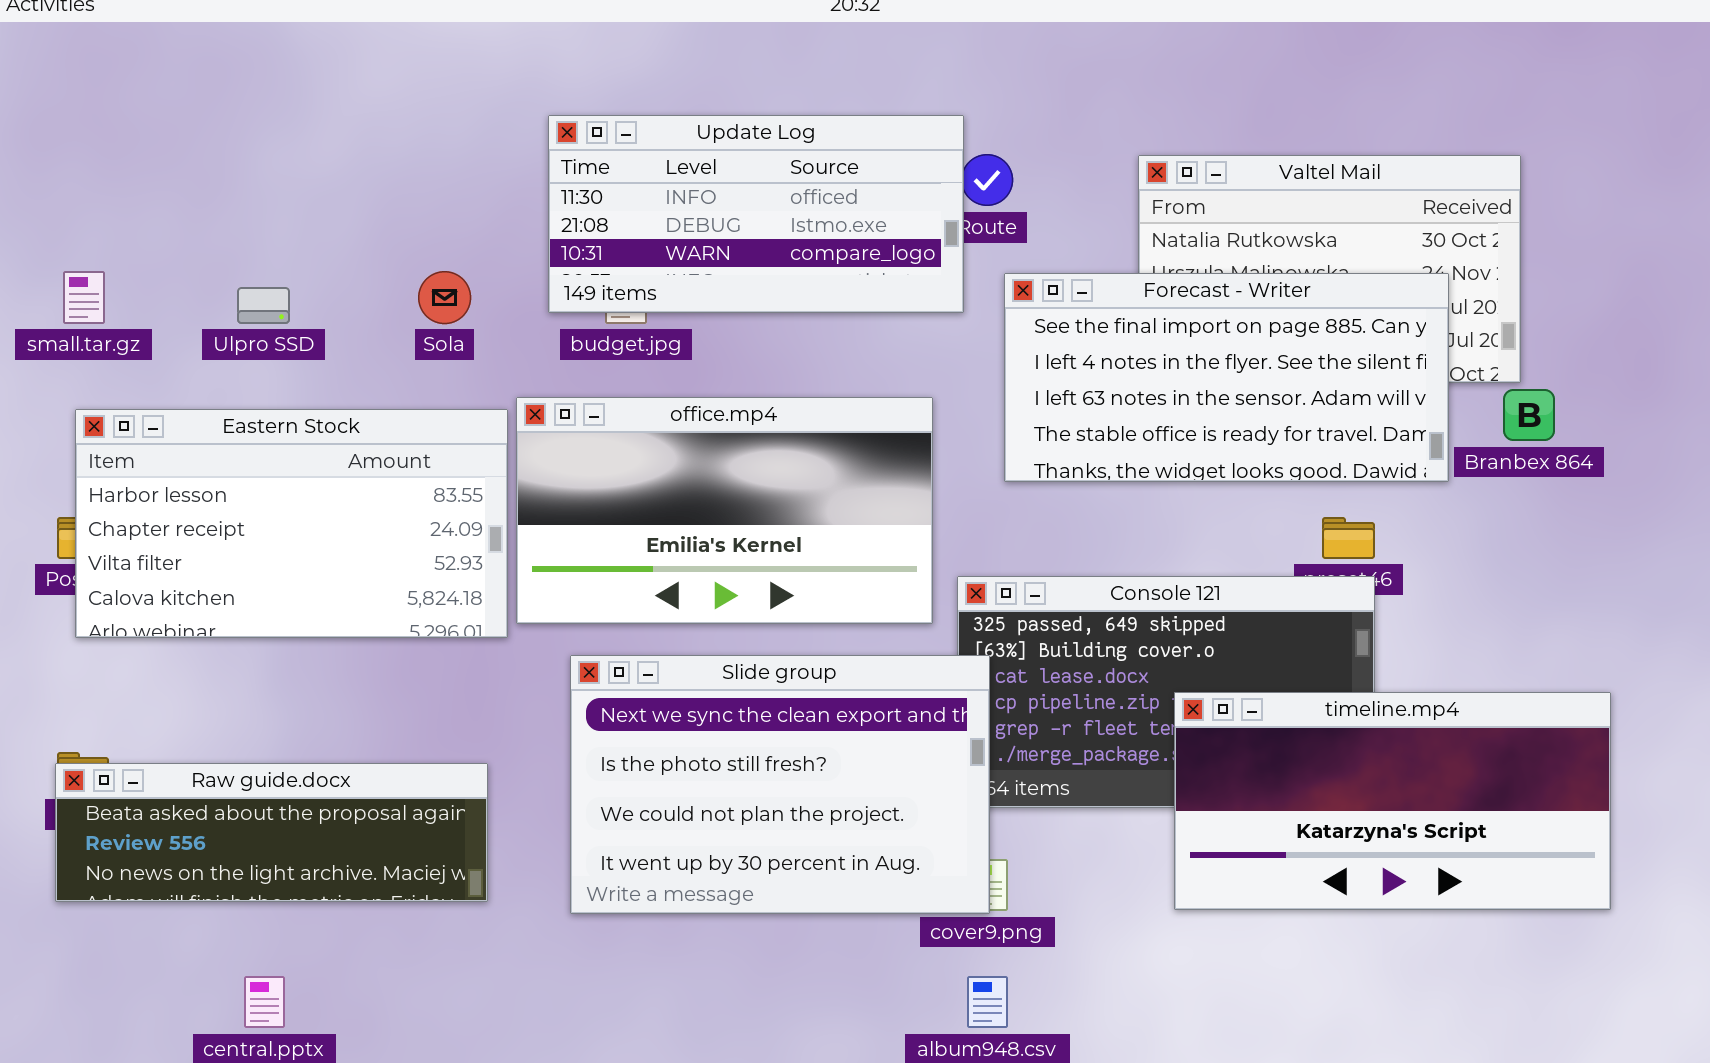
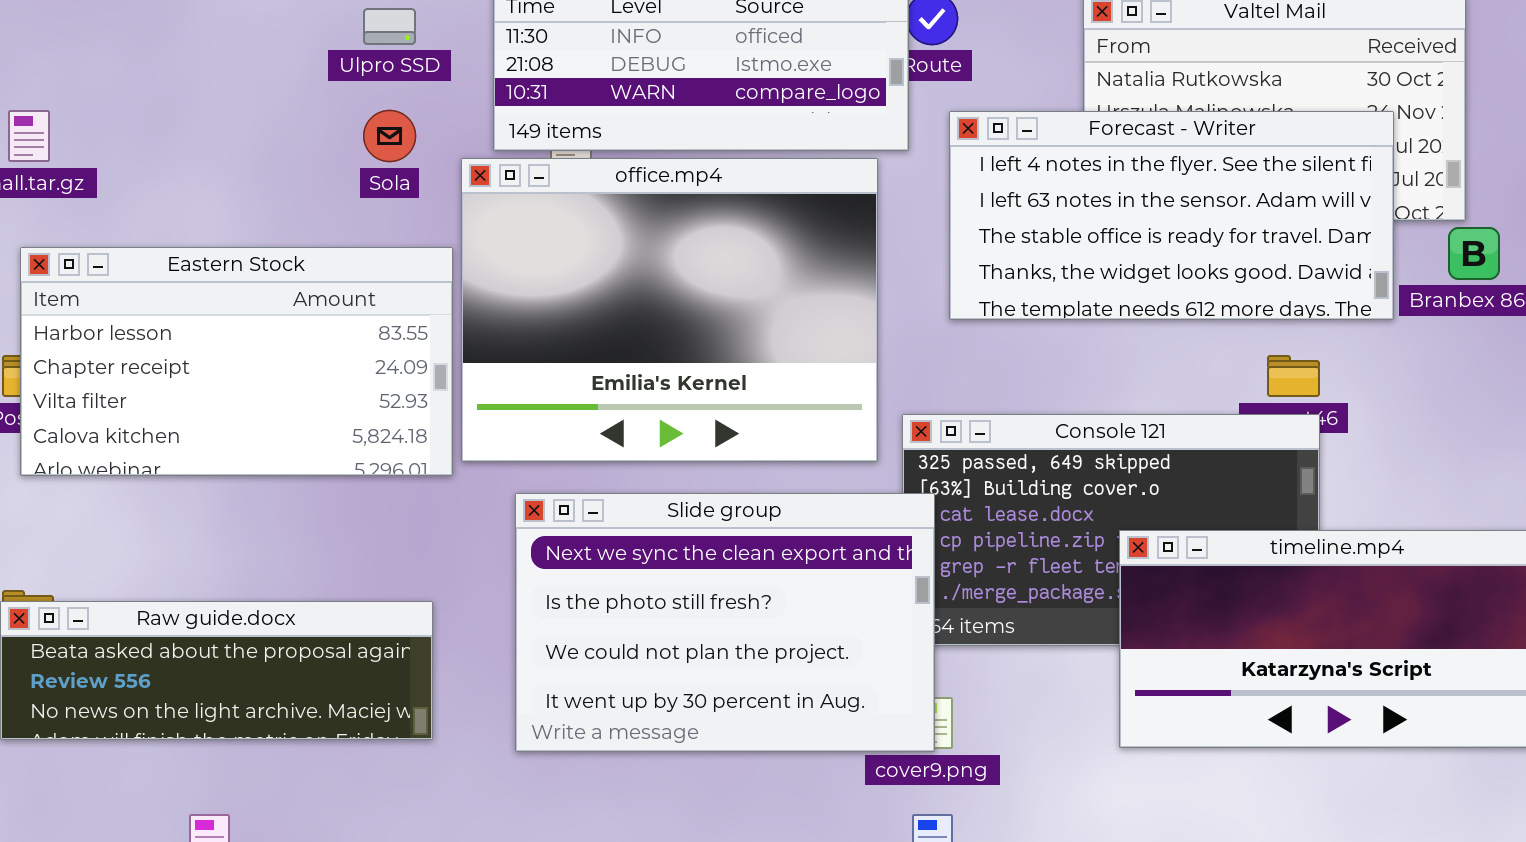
Forecast - Writer: [1004,273,1449,482] -> [949,111,1394,320], scrolled down 1 row
Ulpro SSD: [237,287,290,324] -> [363,8,416,45], moved
office.mp4: [516,397,933,624] -> [461,158,878,462], resized

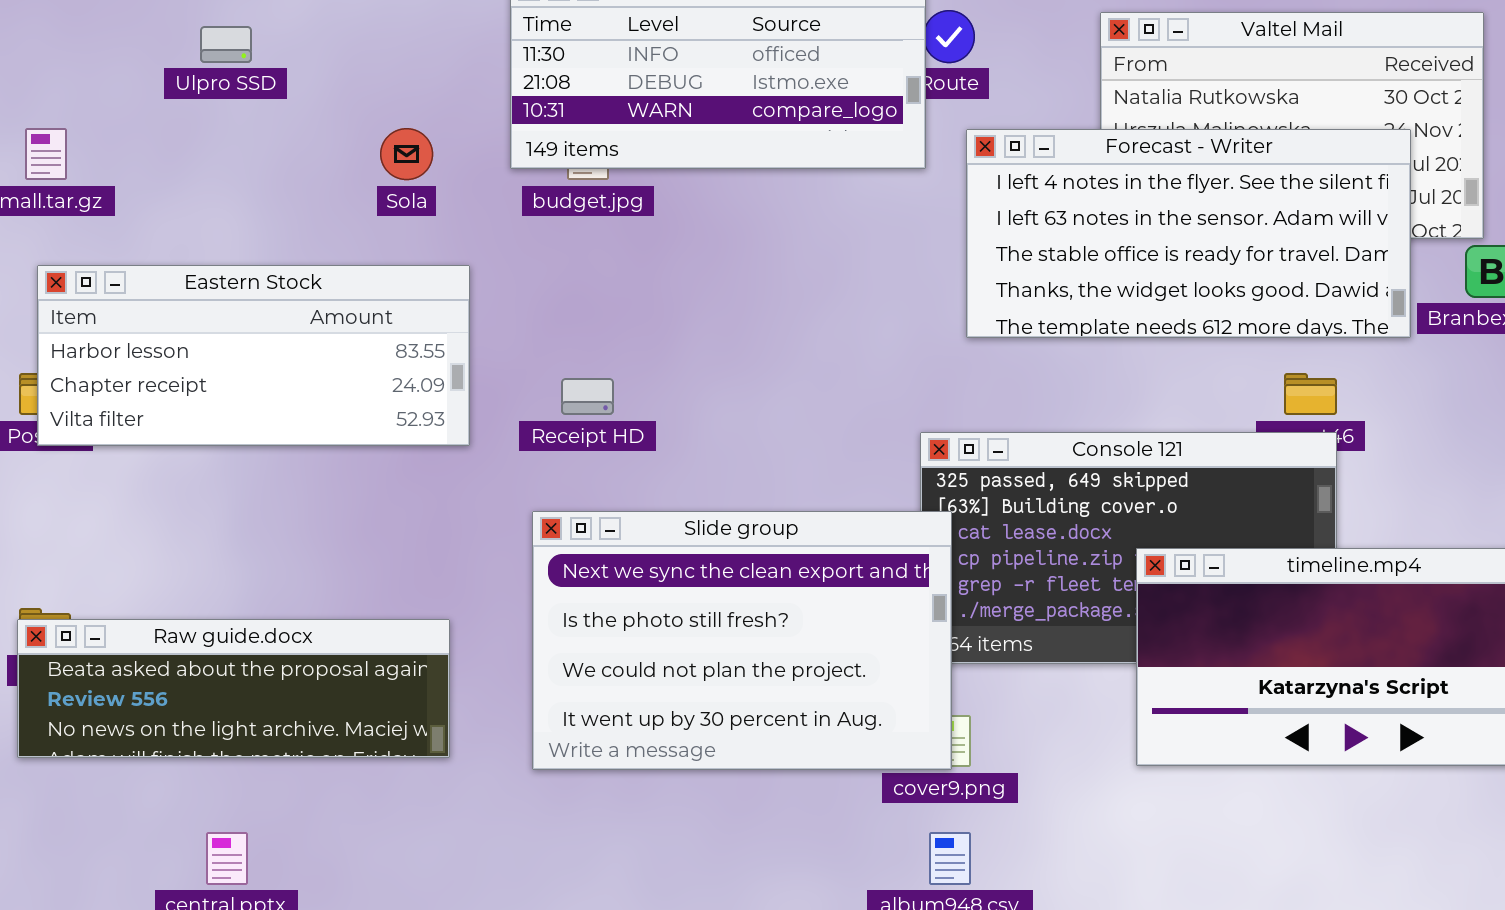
Ulpro SSD: [363,8,416,45] -> [200,26,252,63], moved
office.mp4: [461,158,878,462] -> none, closed
Eastern Stock: [20,247,453,476] -> [37,265,470,446], resized

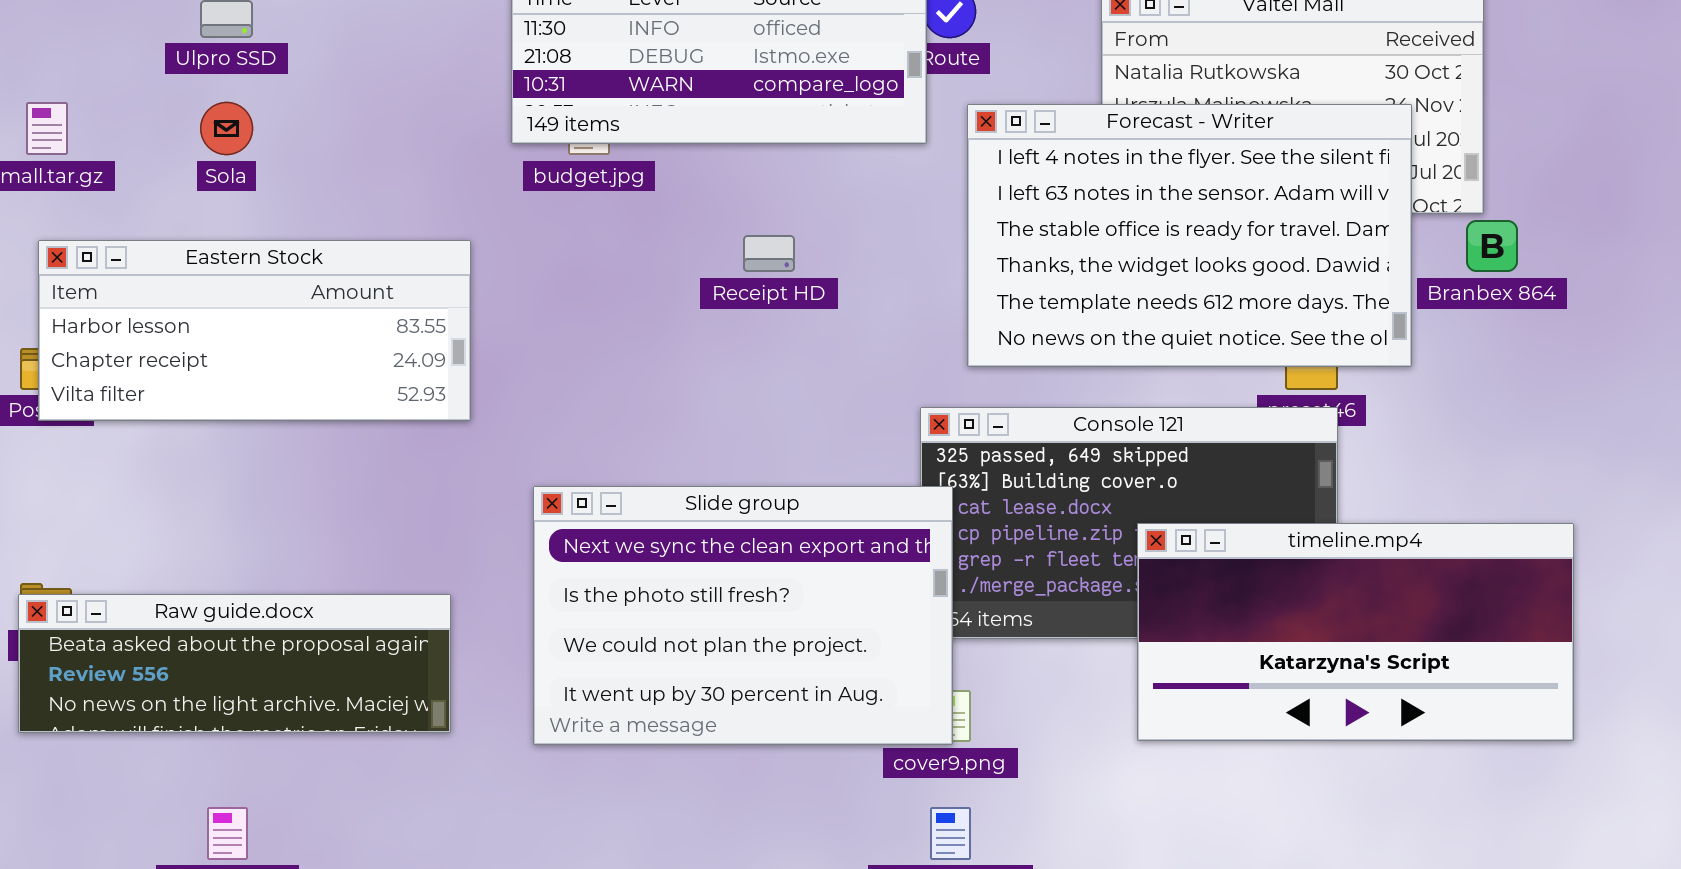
Sola: [380,128,433,180] -> [200,102,253,155], moved
Forecast - Writer: [966,129,1411,338] -> [967,104,1412,367], resized
Receipt HD: [561,378,614,415] -> [743,235,795,272], moved

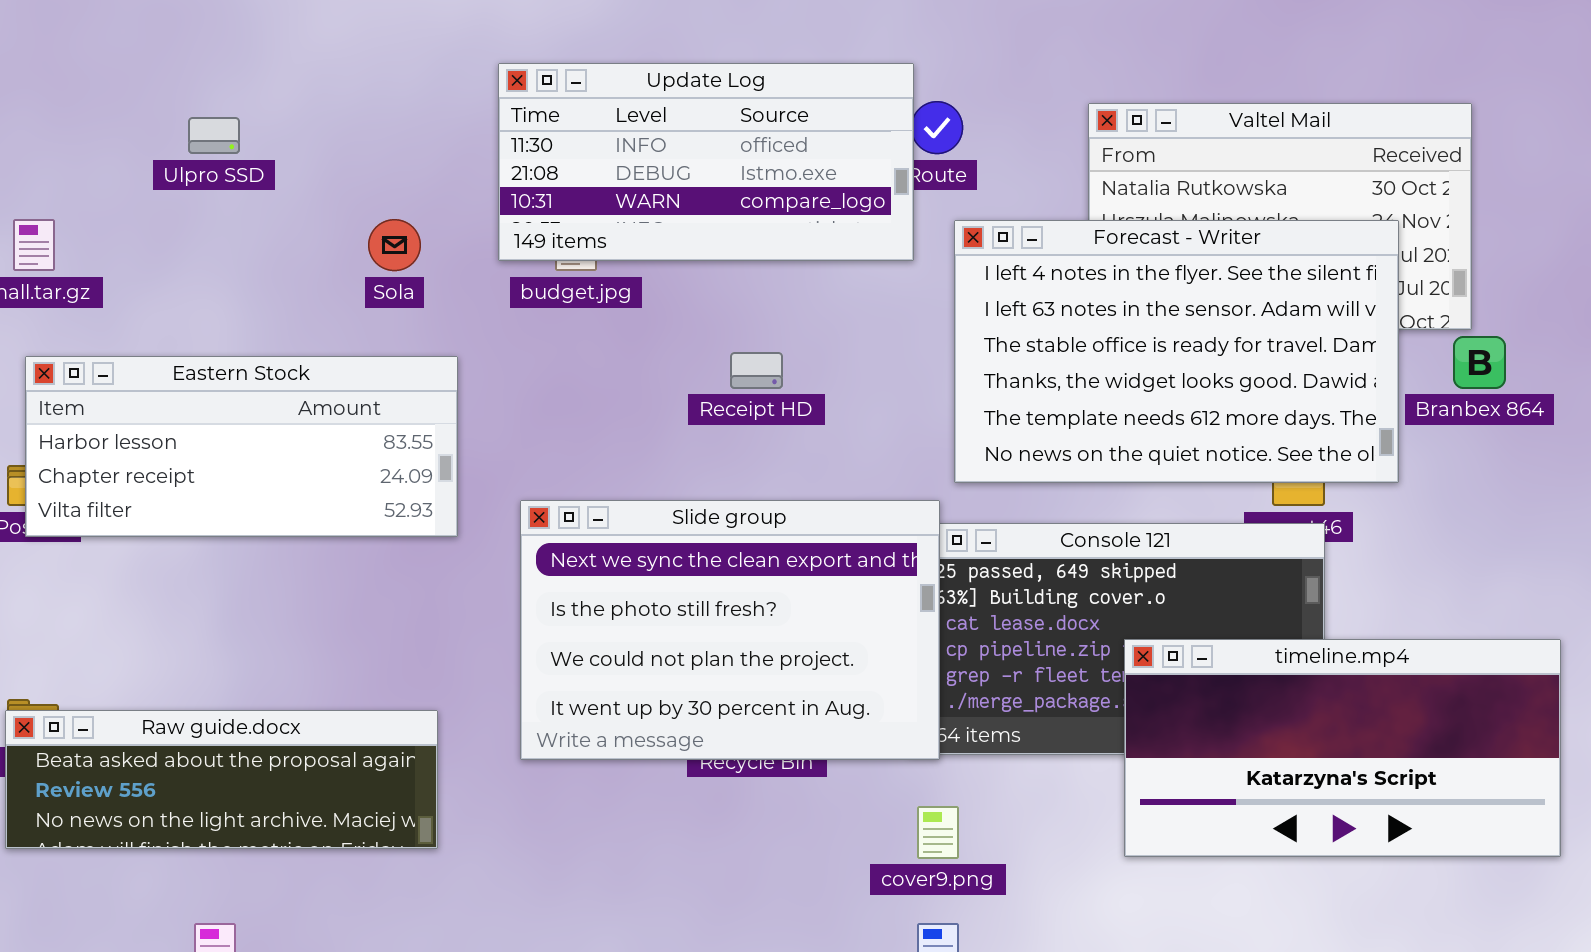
Sola: [200,102,253,155] -> [368,219,421,271], moved
Slide group: [533,486,953,745] -> [520,500,940,760], moved

